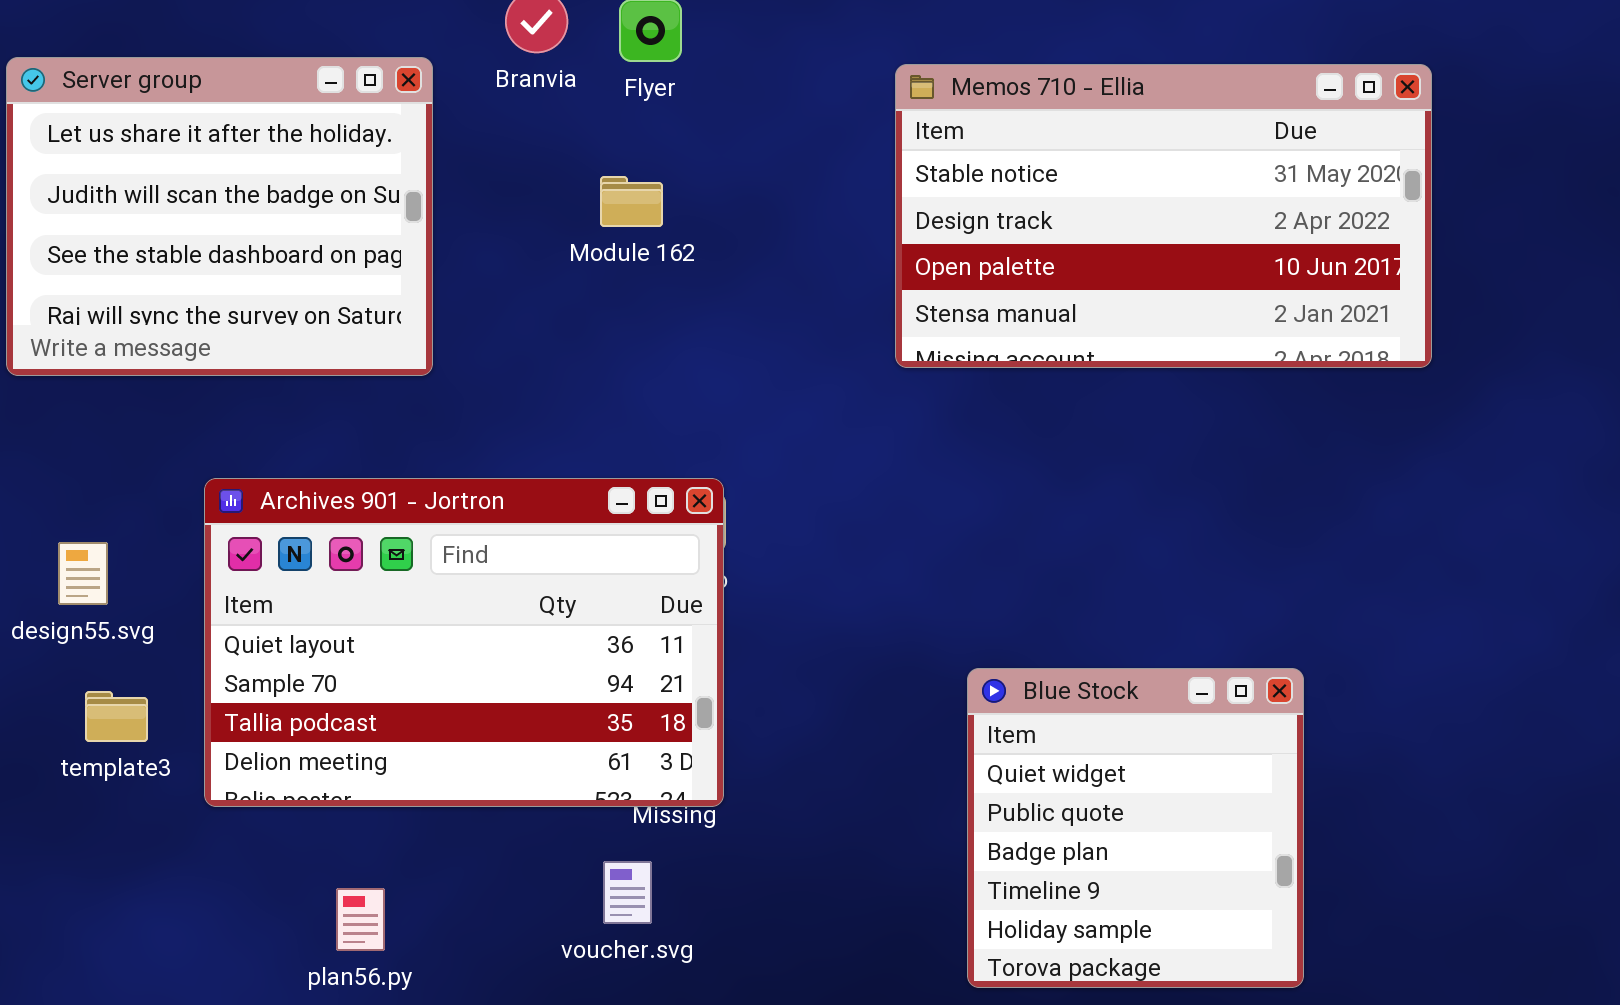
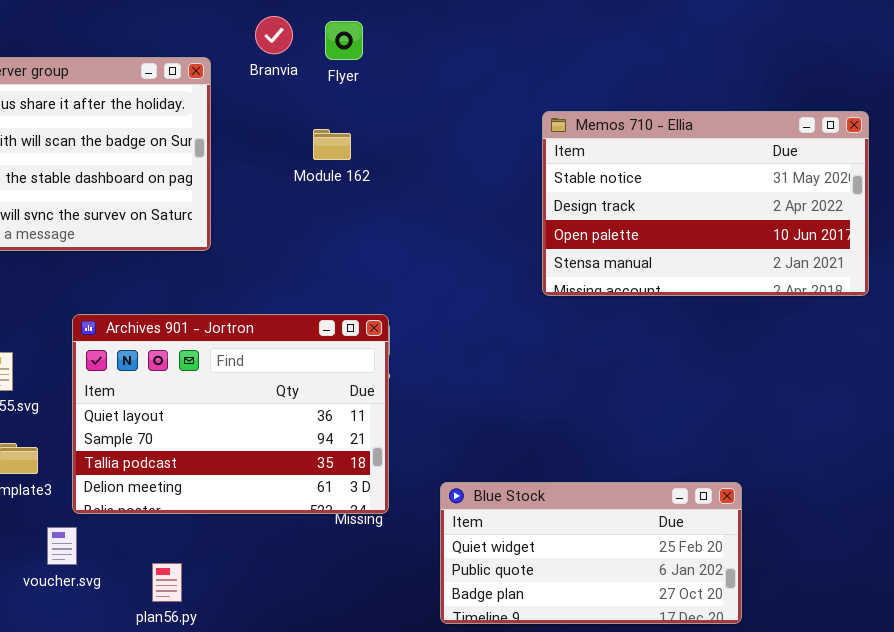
Memos 710 - Ellia: [895,64,1432,368] -> [542,111,869,296], moved
Blue Stock: [967,668,1304,988] -> [440,482,742,624], resized
voucher.svg: [603,861,652,924] -> [47,527,77,565], moved

